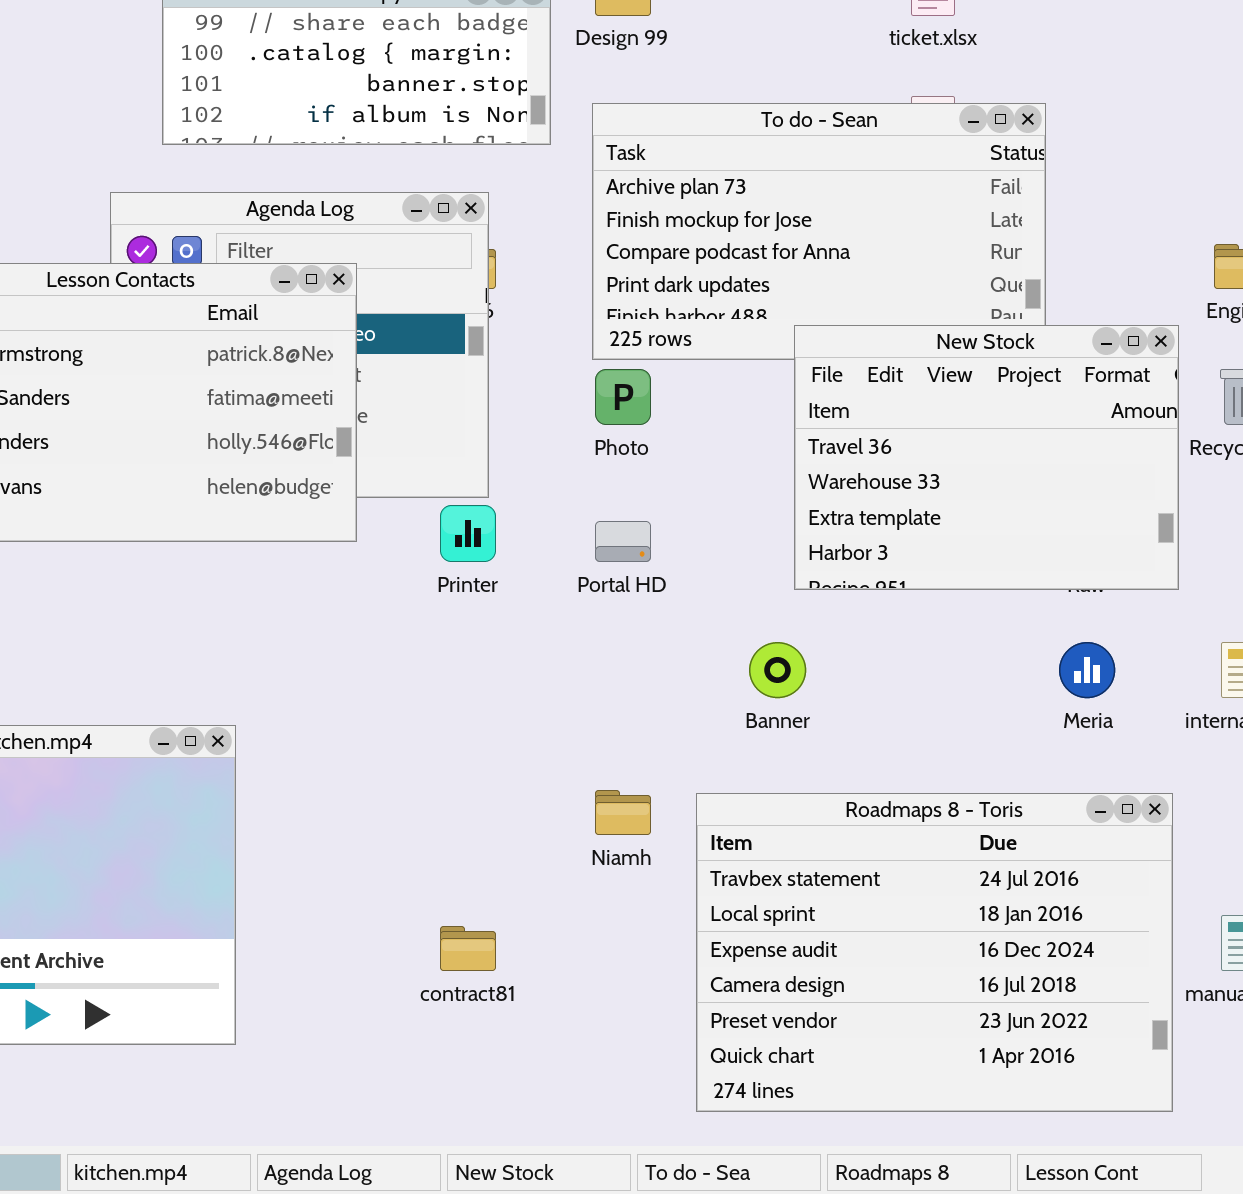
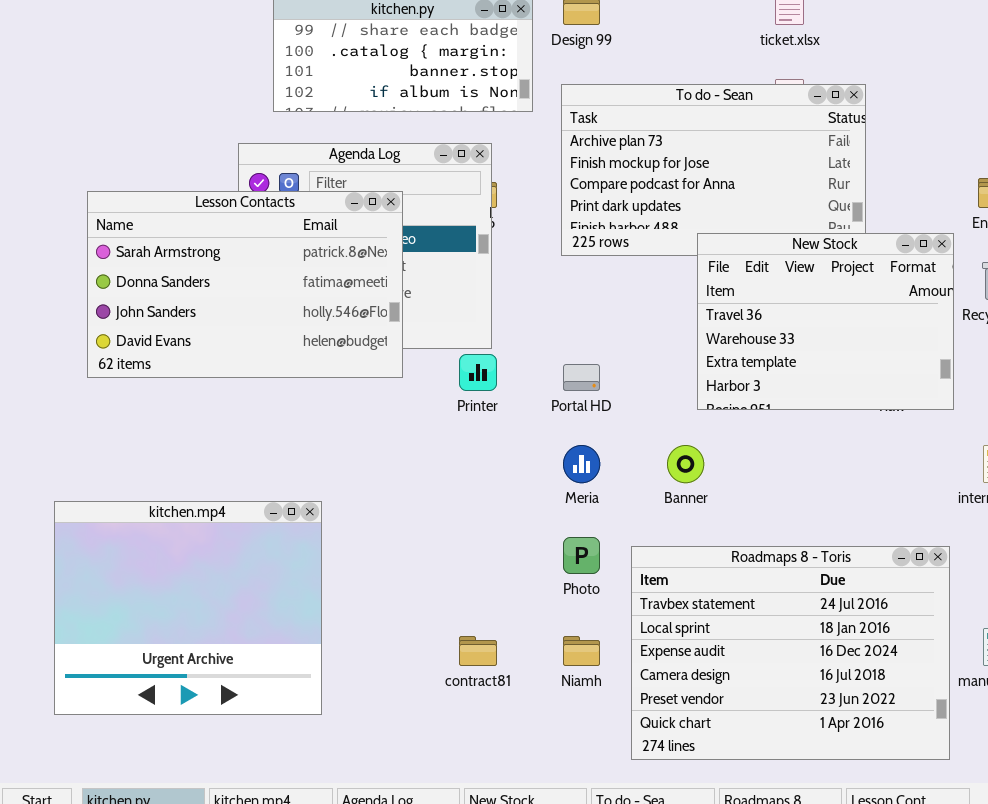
Photo: [595,369,651,425] -> [563,537,600,574], moved
Meria: [1059,642,1115,698] -> [563,445,600,483], moved
Niamh: [595,790,651,835] -> [563,636,600,666], moved

